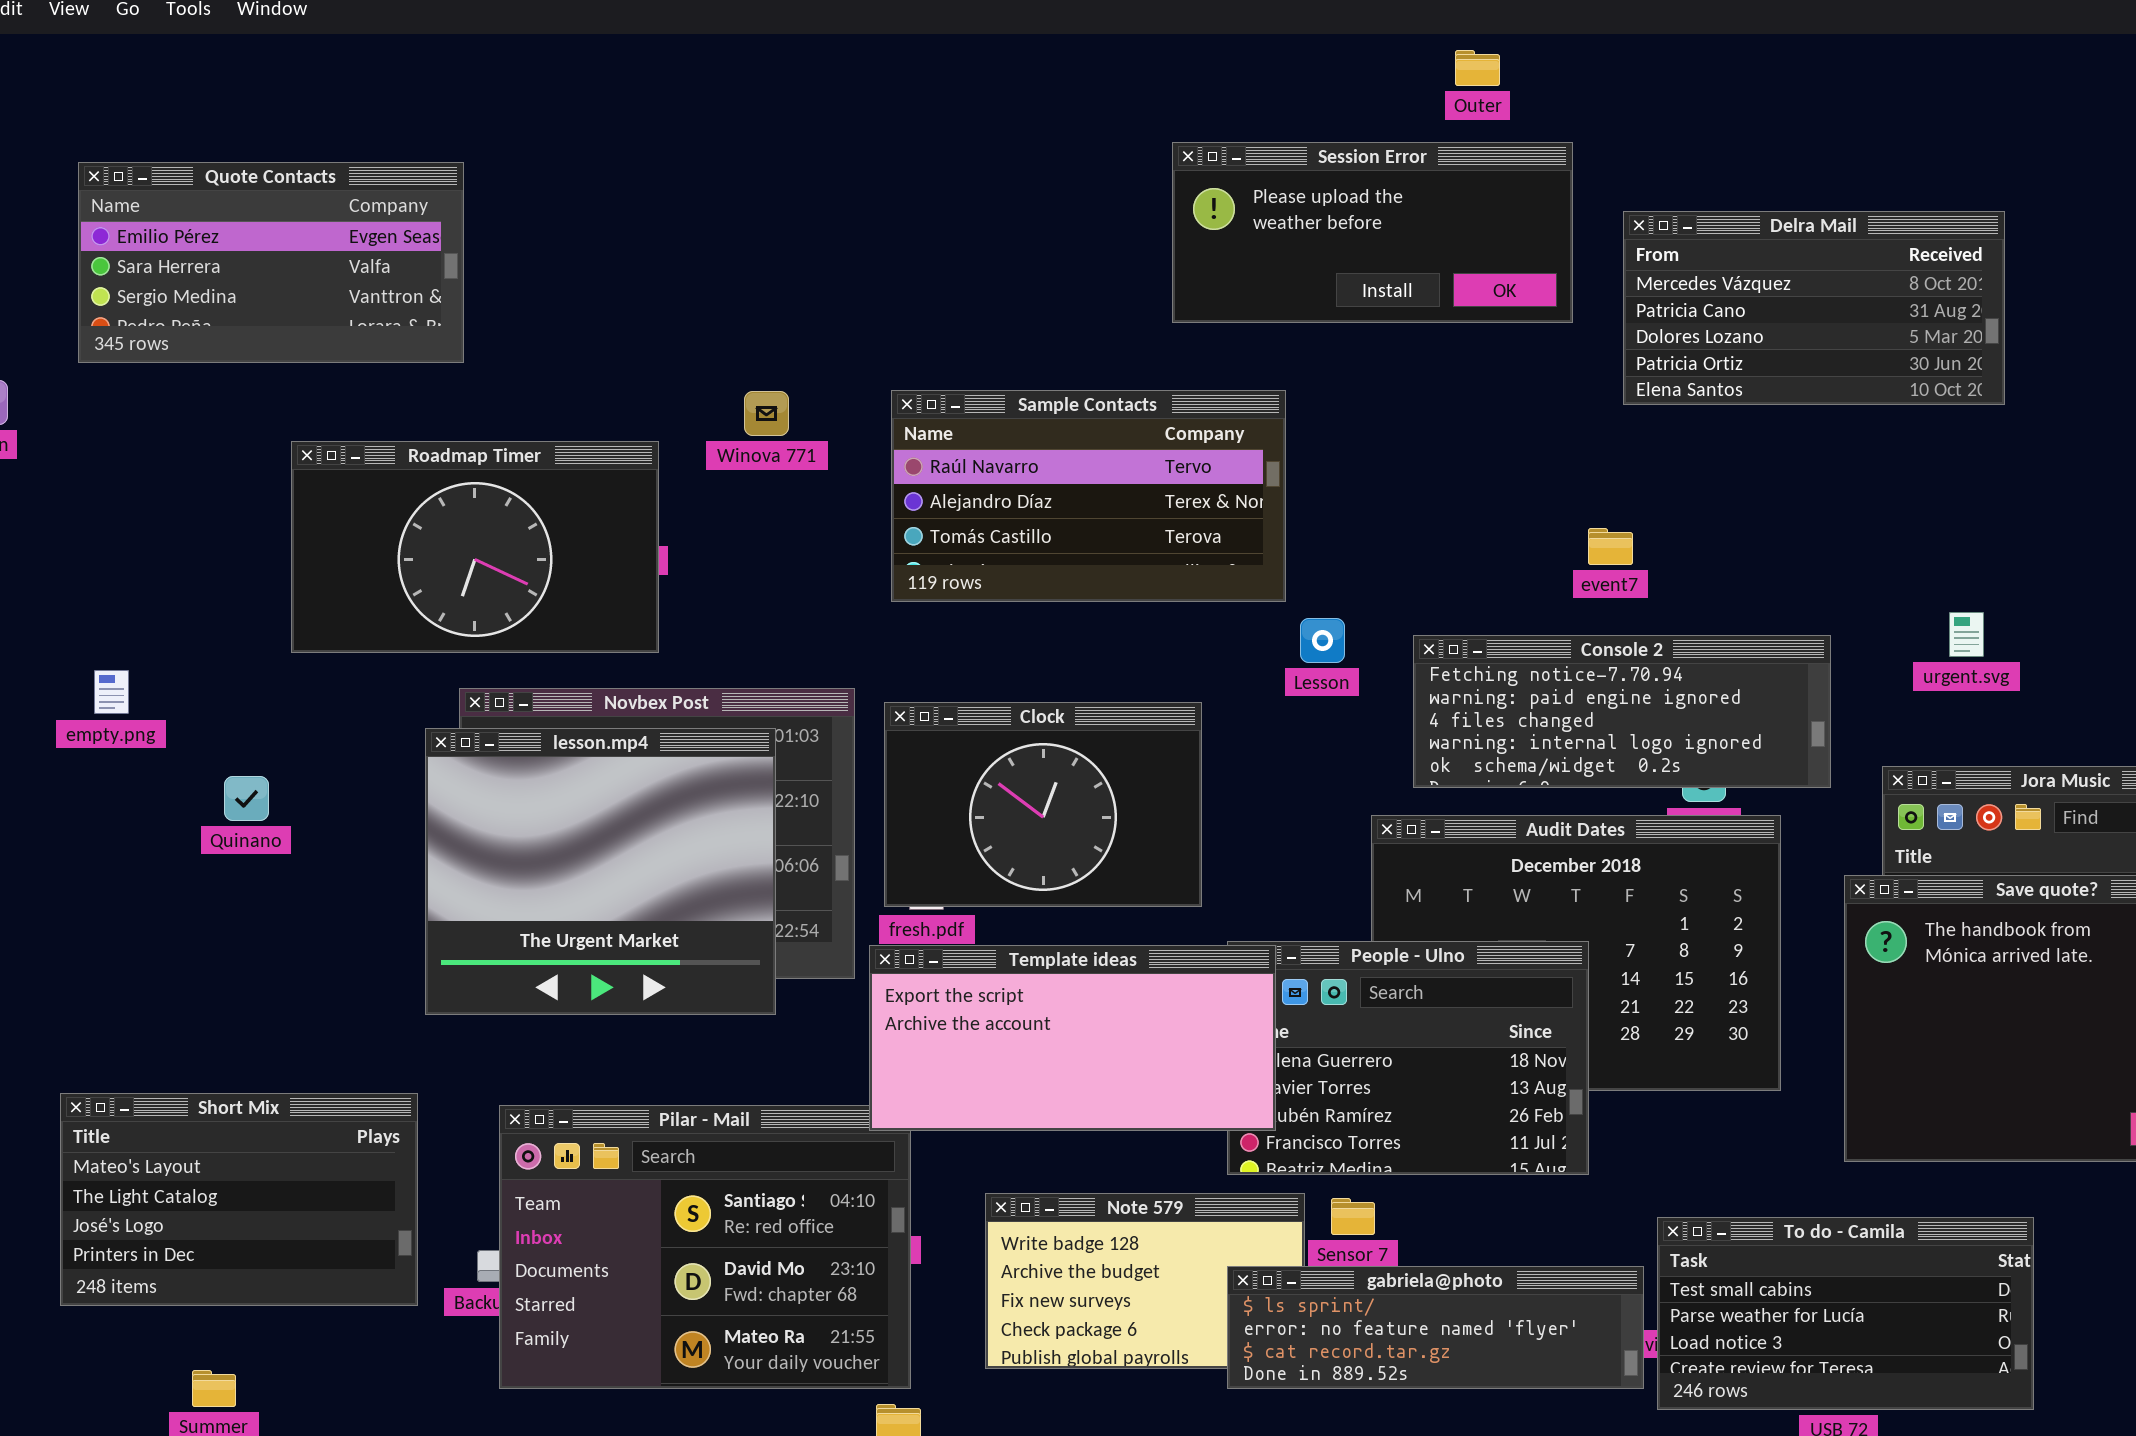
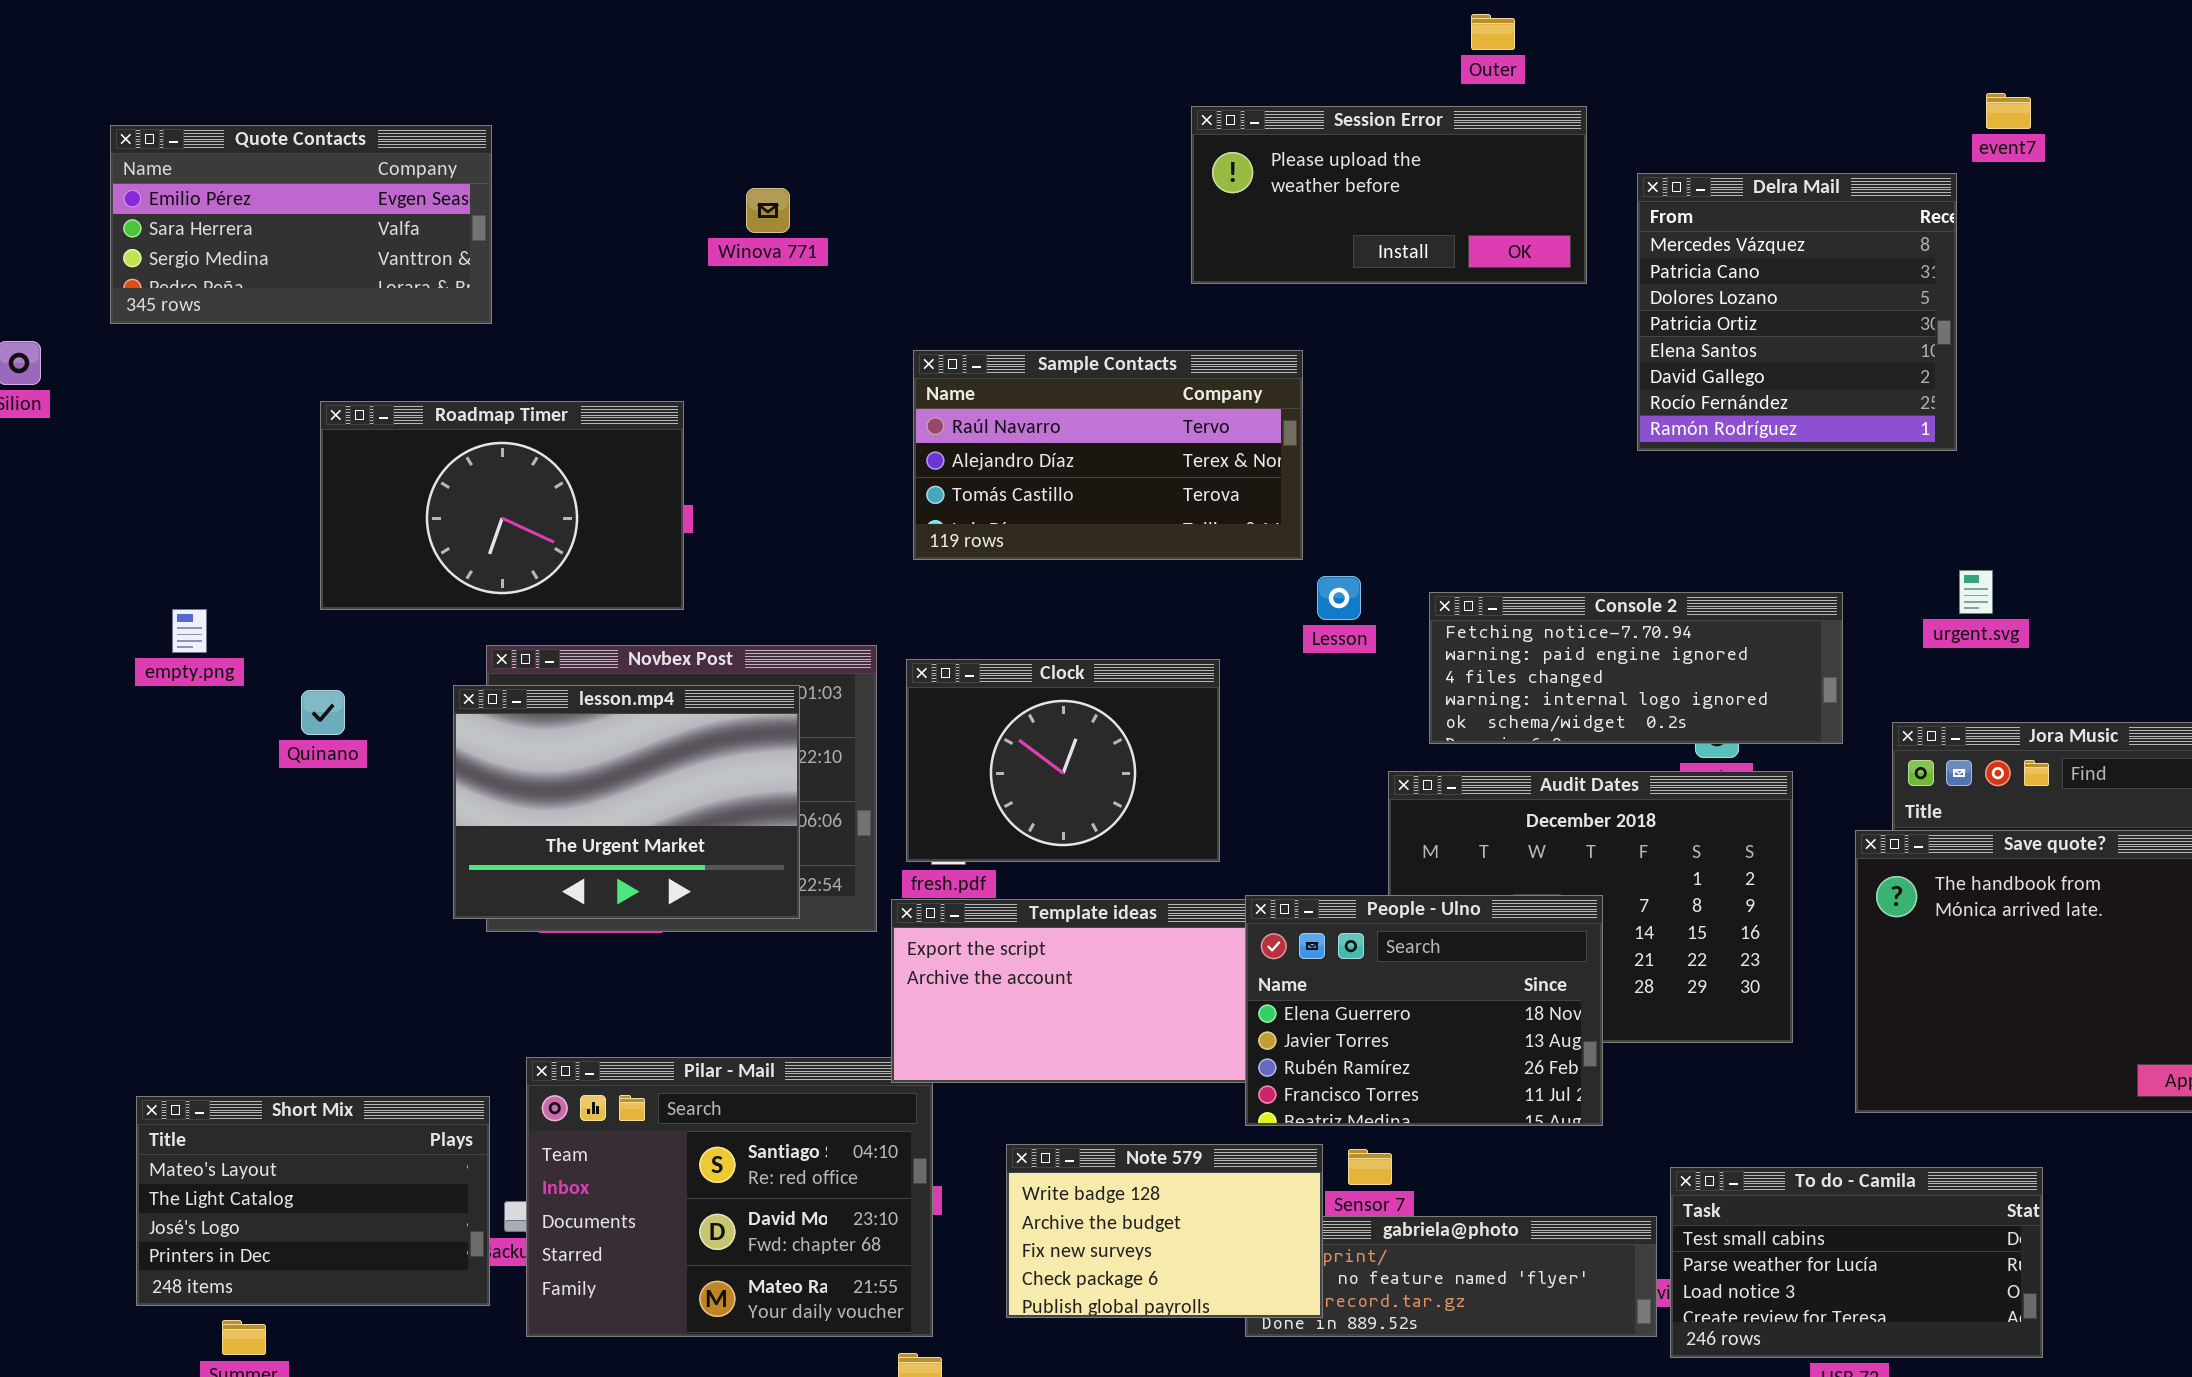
Delra Mail: [1623,211,2005,405] -> [1637,173,1957,451], resized
Winova 771: [744,391,789,436] -> [746,188,790,233], moved
event7: [1588,528,1633,565] -> [1986,93,2031,129], moved
empty.png: [94,670,129,714] -> [172,609,207,653], moved
lesson.mp4: [425,728,776,1015] -> [453,685,800,919], resized
Quinano: [224,776,269,821] -> [301,690,345,735], moved
People - Ulno: [1227,941,1589,1175] -> [1245,895,1603,1126], raised
Short Mix: [60,1093,418,1306] -> [136,1096,490,1306], moved
Note 579: [985,1193,1305,1369] -> [1006,1144,1323,1318], raised

